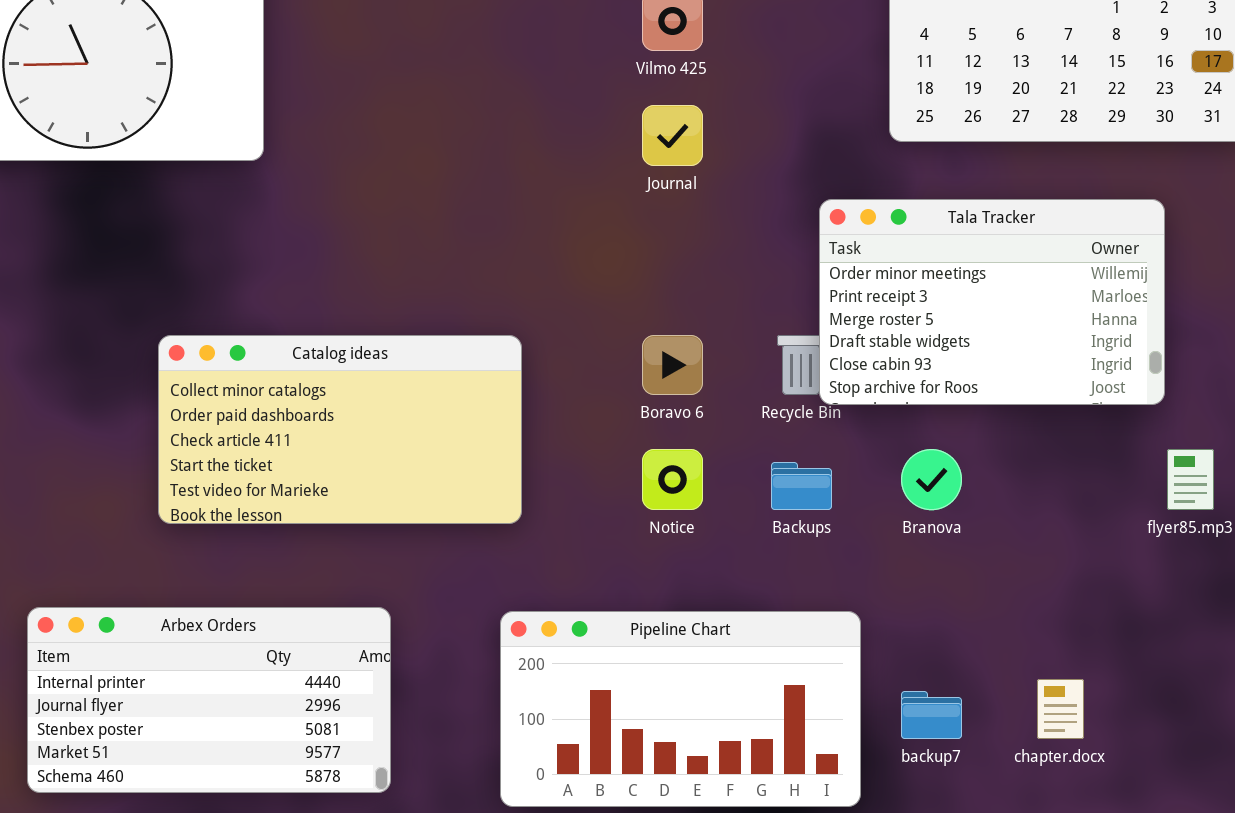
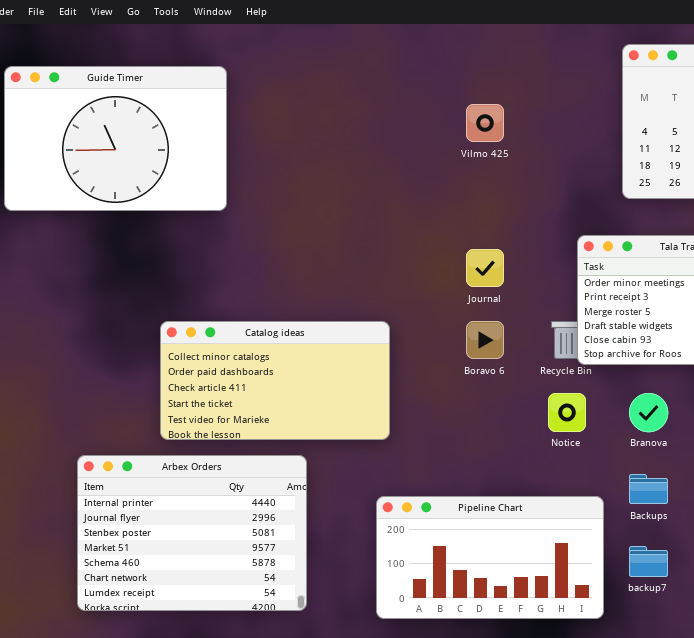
Journal: [642,105,703,166] -> [466,249,504,287], moved
Notice: [642,449,703,510] -> [548,393,586,432], moved
Backups: [771,462,832,510] -> [629,474,668,504], moved
Arbex Orders: [27,607,391,793] -> [77,455,307,611], resized

